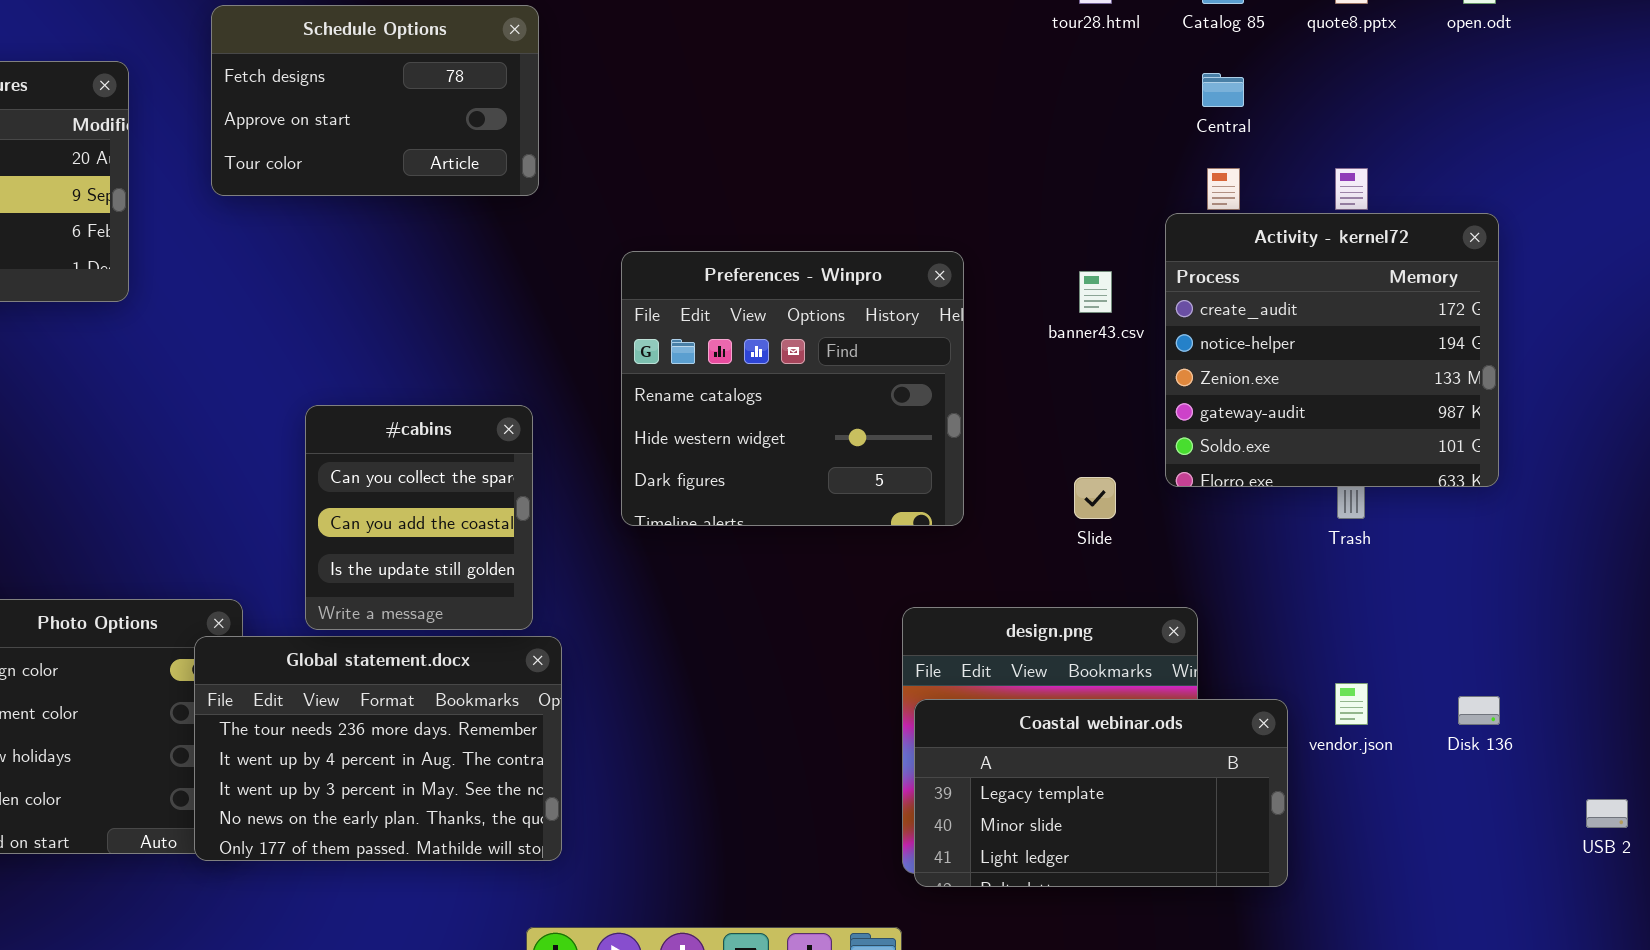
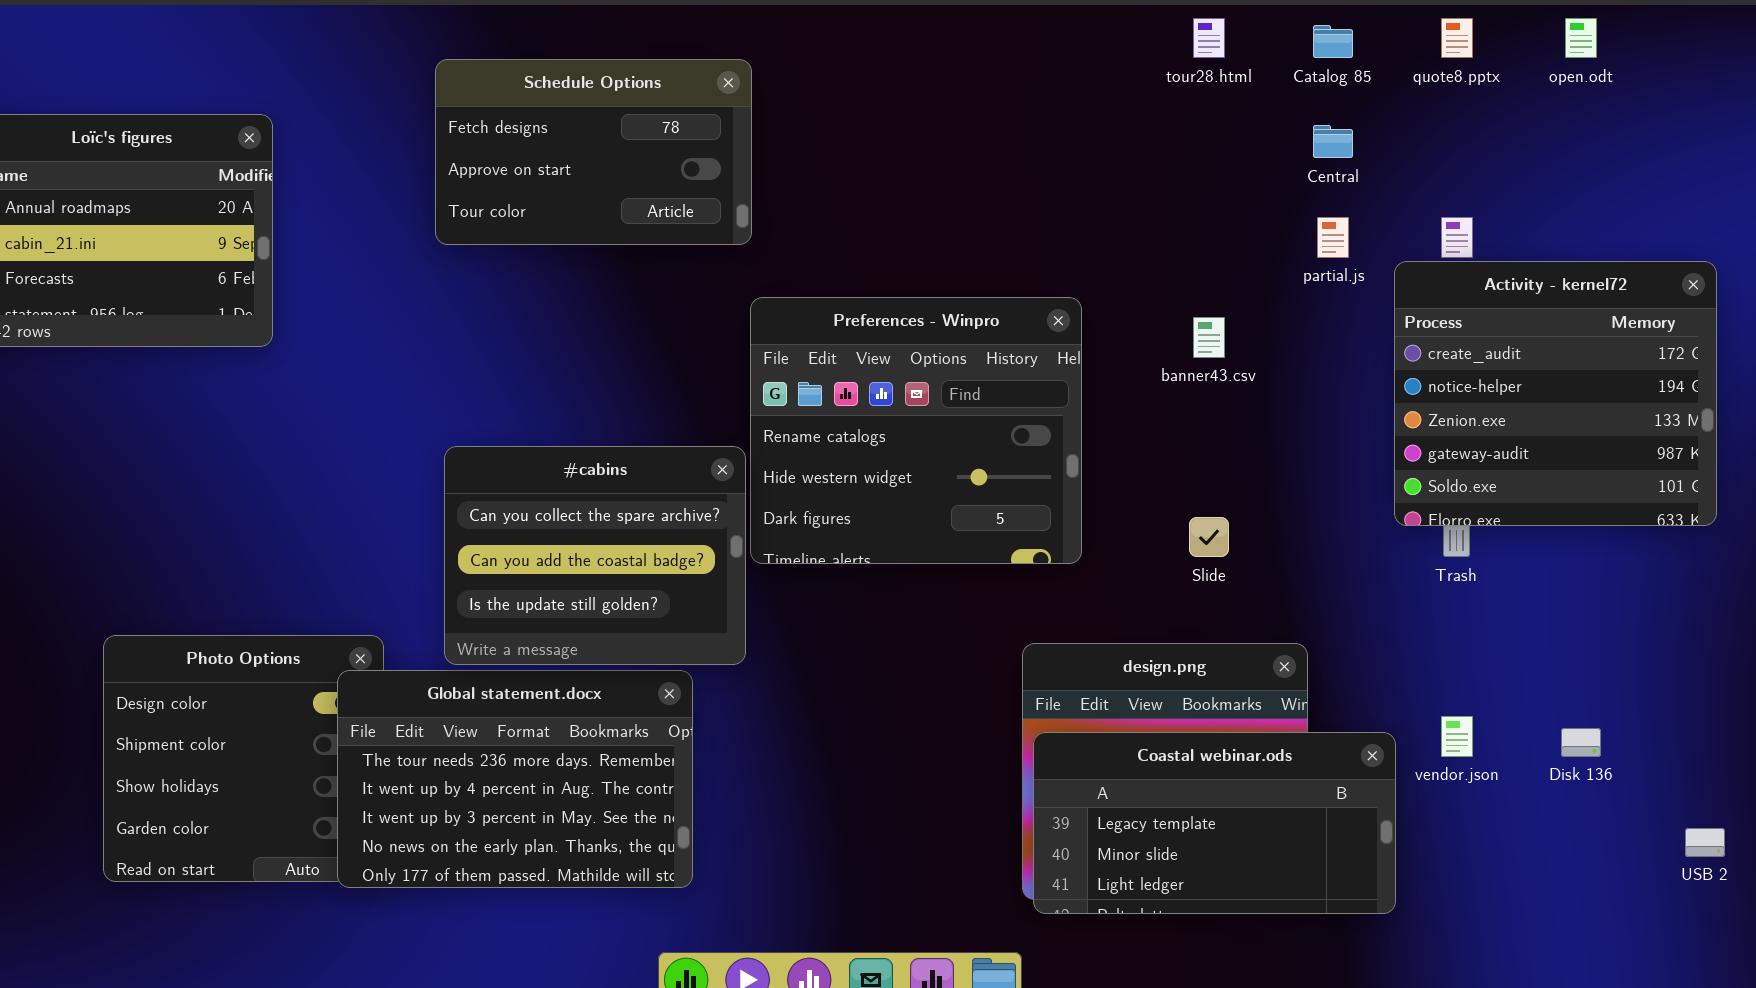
Schedule Options: [211,5,539,196] -> [435,59,752,245], moved
Activity - kernel72: [1165,213,1499,487] -> [1394,261,1717,526], moved
#cabins: [305,405,533,630] -> [444,446,746,665], resized

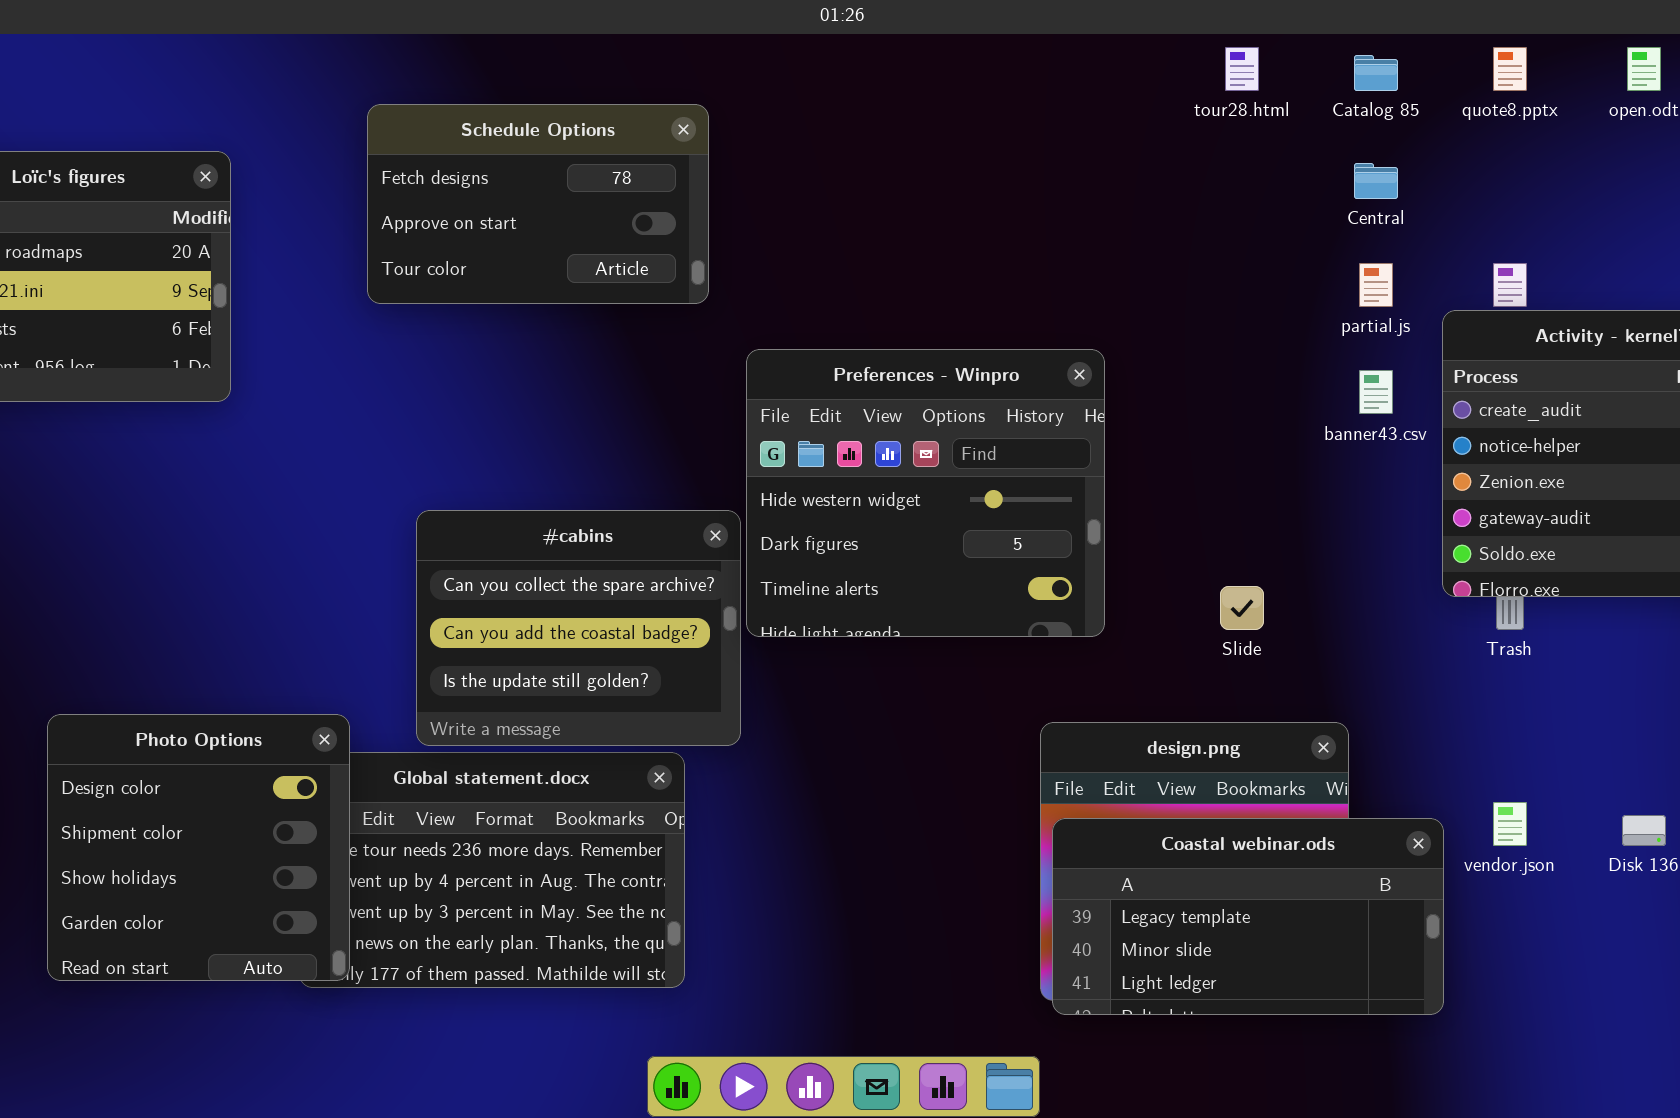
Schedule Options: [435,59,752,245] -> [367,104,709,304], moved
Preferences - Winpro: [750,297,1082,564] -> [746,349,1105,637], scrolled down 1 row
banner43.csv: [1193,317,1225,358] -> [1359,370,1393,414], moved
Photo Options: [103,635,384,882] -> [47,714,350,981], raised

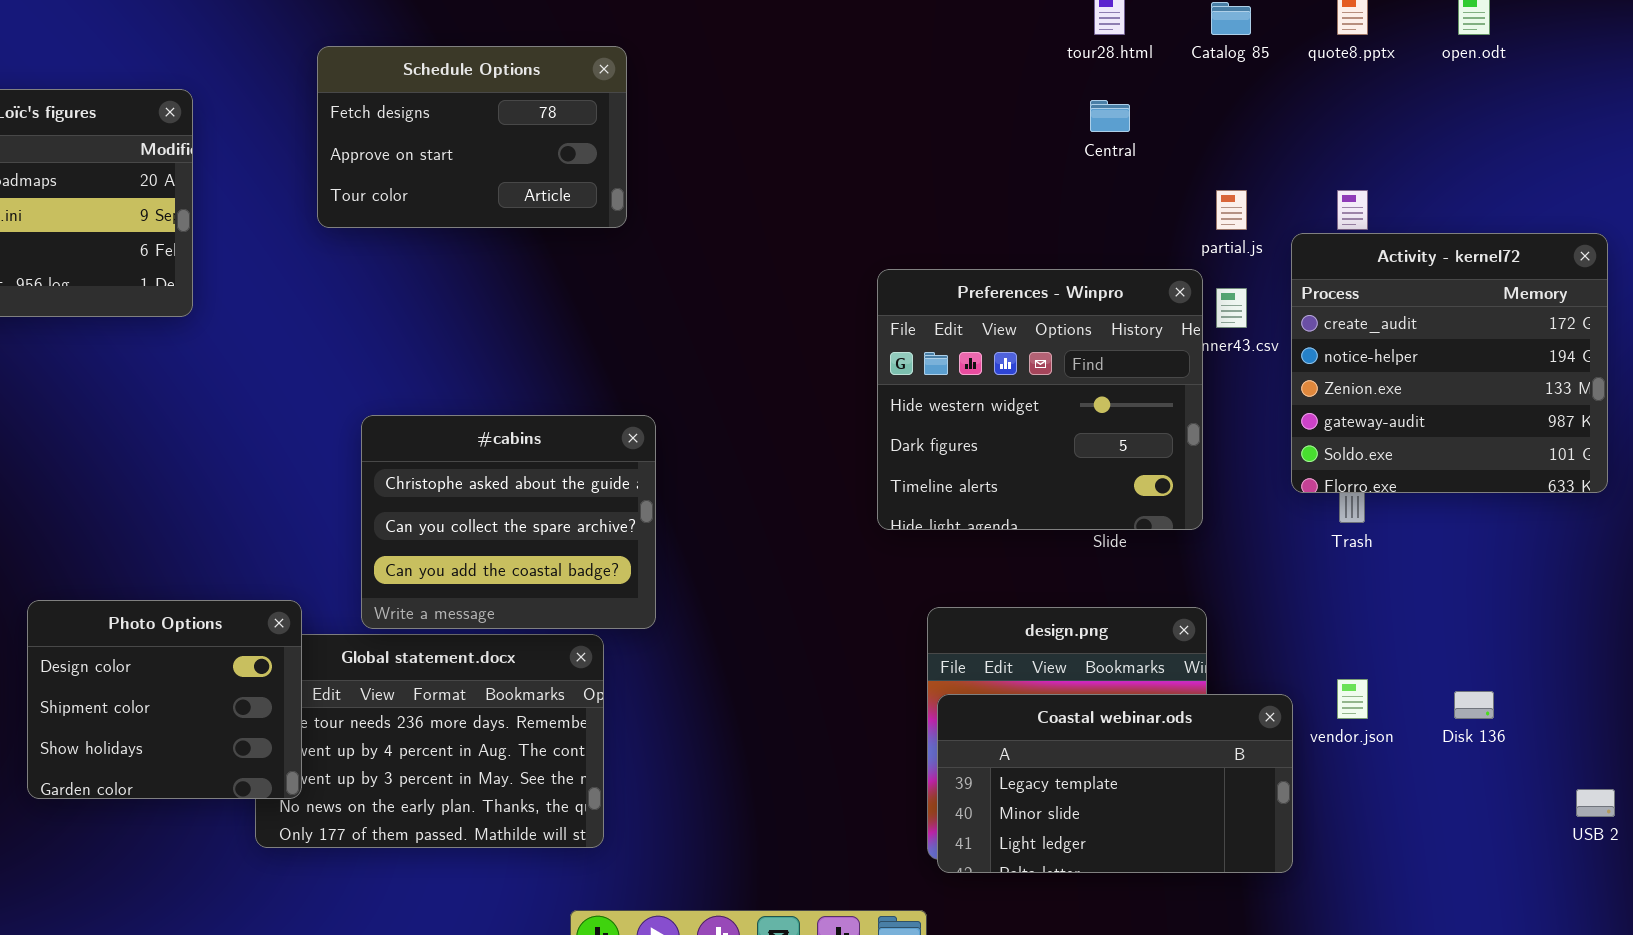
Central: [1354,163,1398,199] -> [1090,100,1130,132], moved
Preferences - Winpro: [746,349,1105,637] -> [877,269,1203,530], moved
#cabins: [416,510,741,746] -> [361,415,656,629], scrolled up 1 row
Photo Options: [47,714,350,981] -> [27,600,302,799], resized

